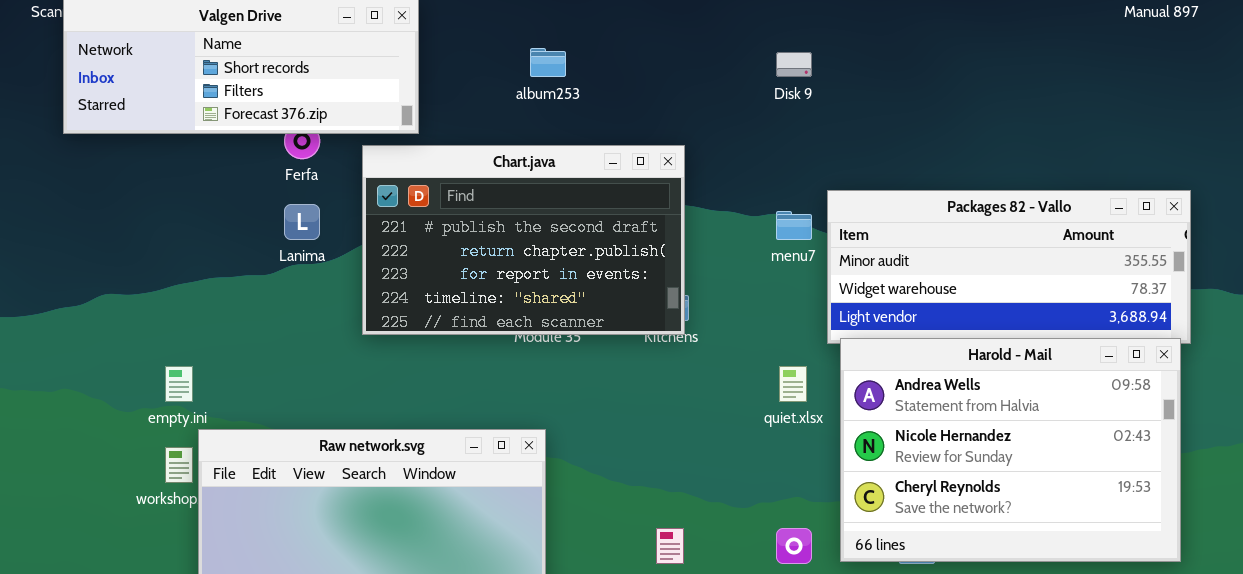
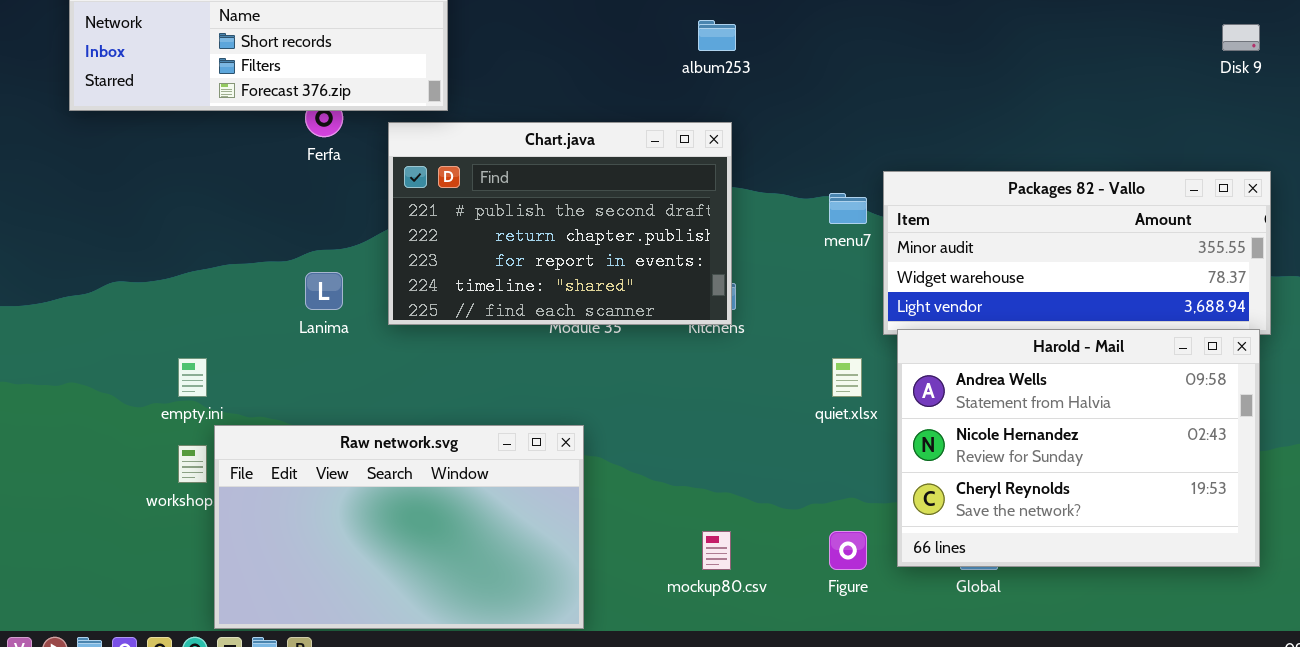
album253: [530,48,566,77] -> [698,20,736,51], moved
Disk 9: [776,52,812,77] -> [1222,24,1260,51], moved
Lanima: [284,204,320,240] -> [305,272,343,310], moved

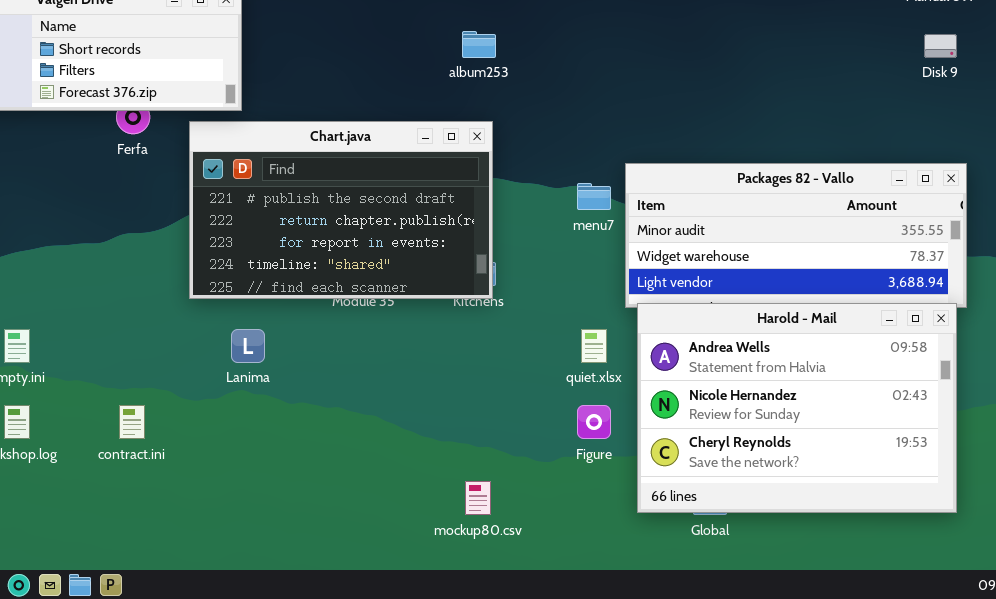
Lanima: [305,272,343,310] -> [231,329,265,363], moved
Raw network.svg: [214,425,584,629] -> none, closed
Figure: [829,531,867,570] -> [577,405,611,439], moved

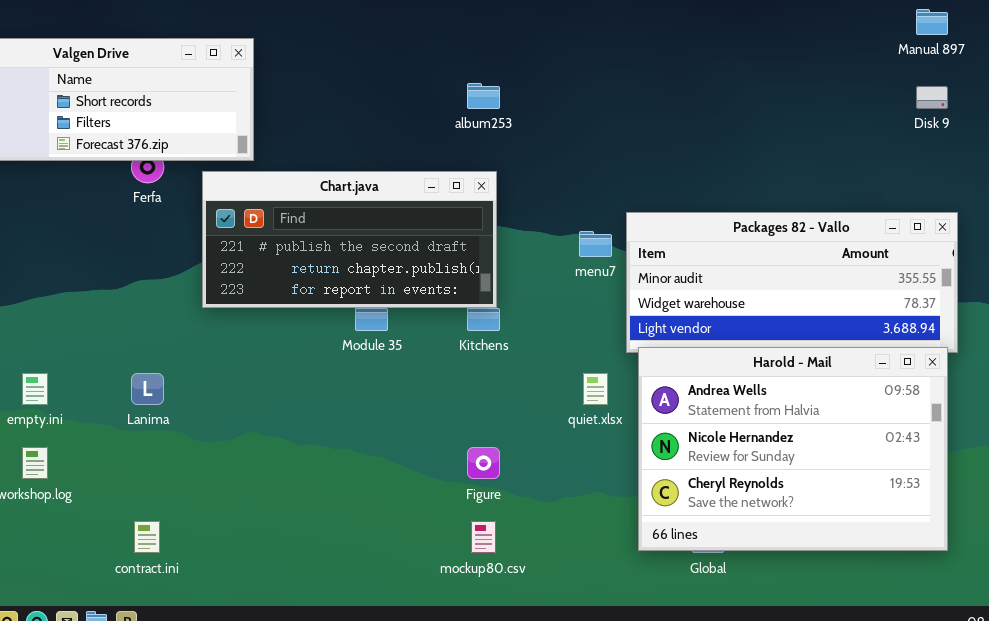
Chart.java: [189,121,493,299] -> [202,171,497,308], resized
Lanima: [231,329,265,363] -> [131,373,164,405], moved
contract.ini: [119,405,145,439] -> [134,521,160,553], moved
Figure: [577,405,611,439] -> [467,447,500,479], moved

